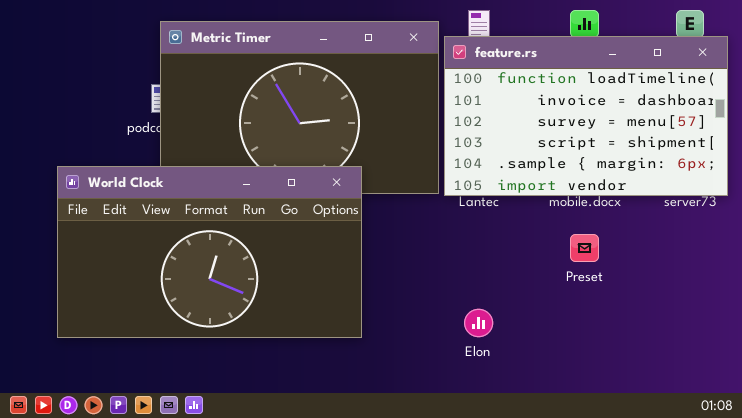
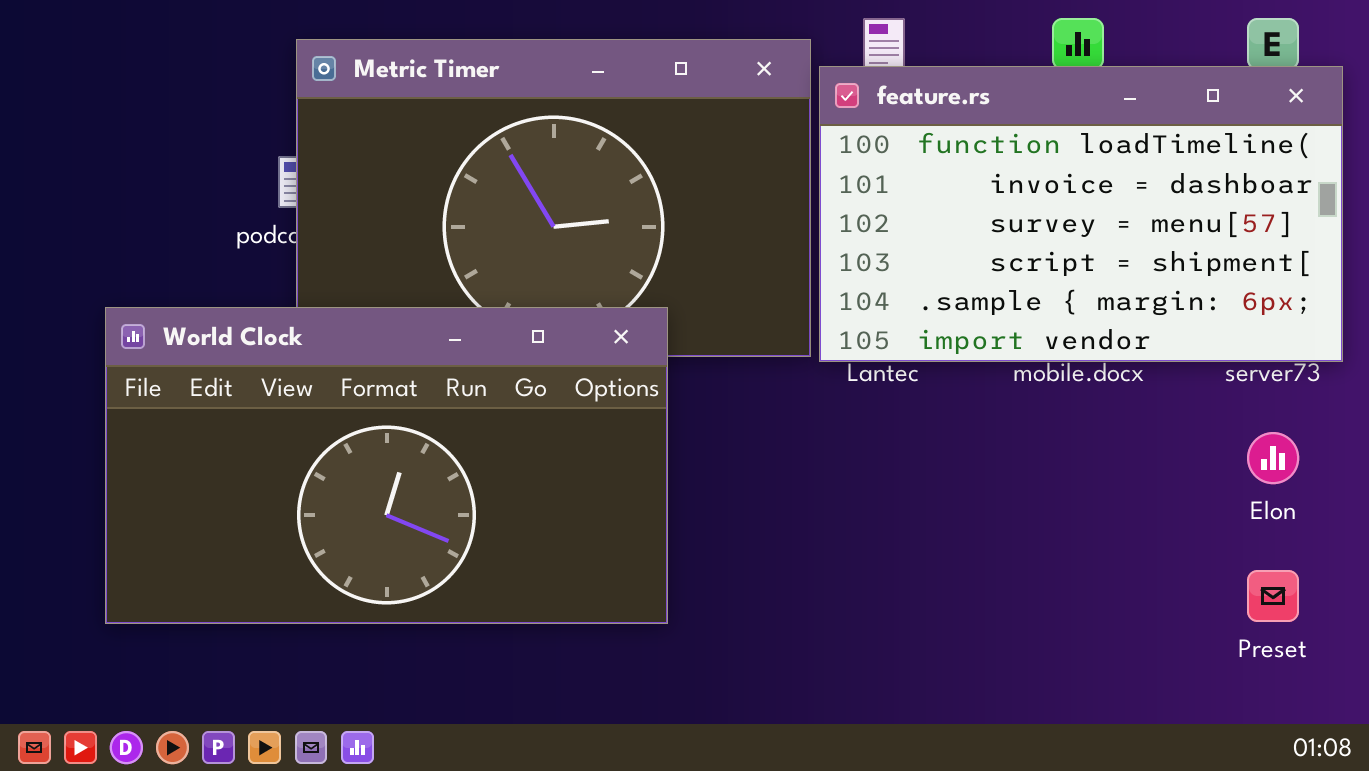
Preset: [570,234,599,262] -> [1247,570,1299,622], moved
Elon: [464,309,493,337] -> [1247,432,1299,484], moved

